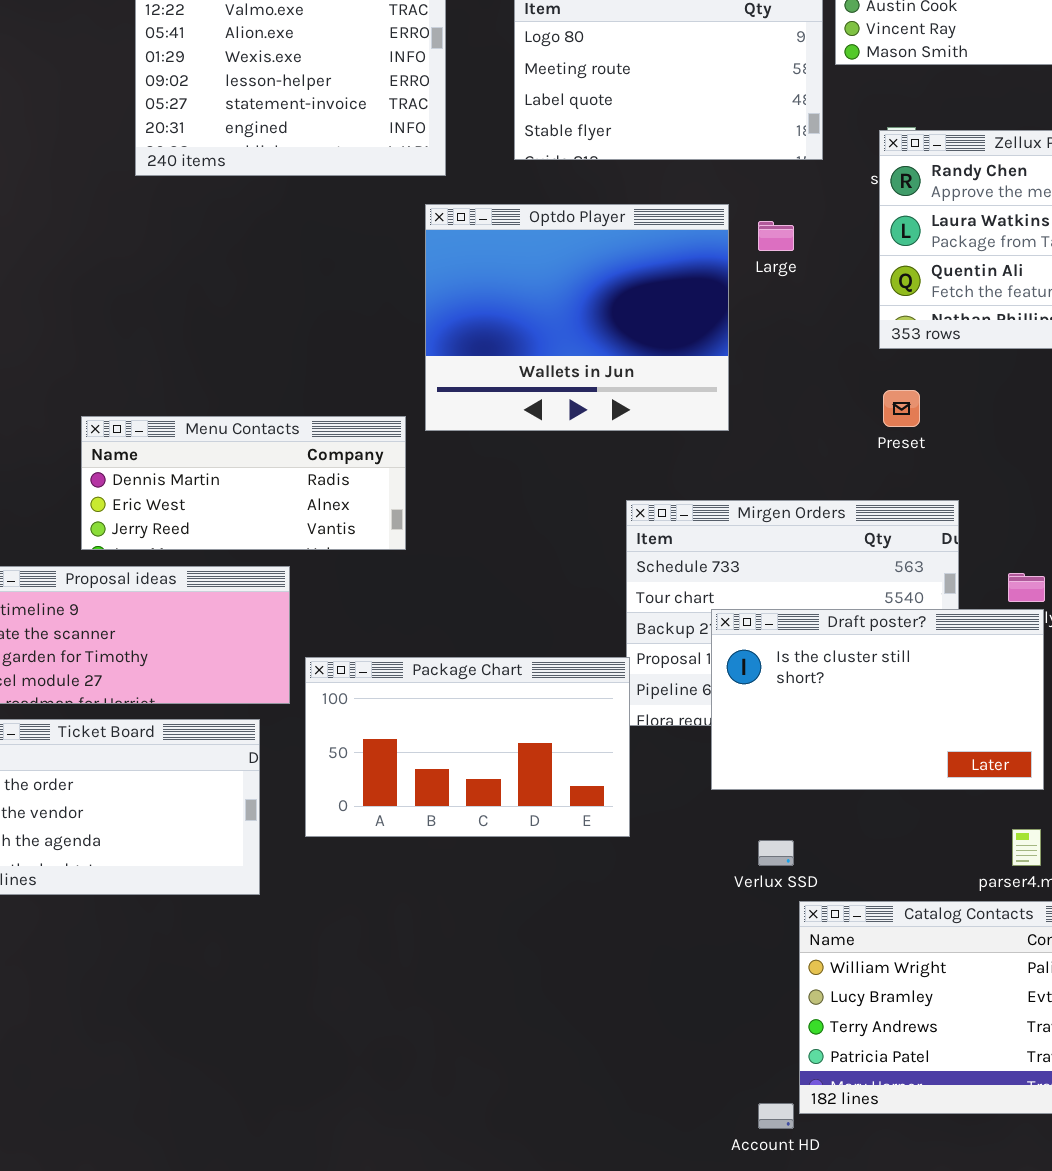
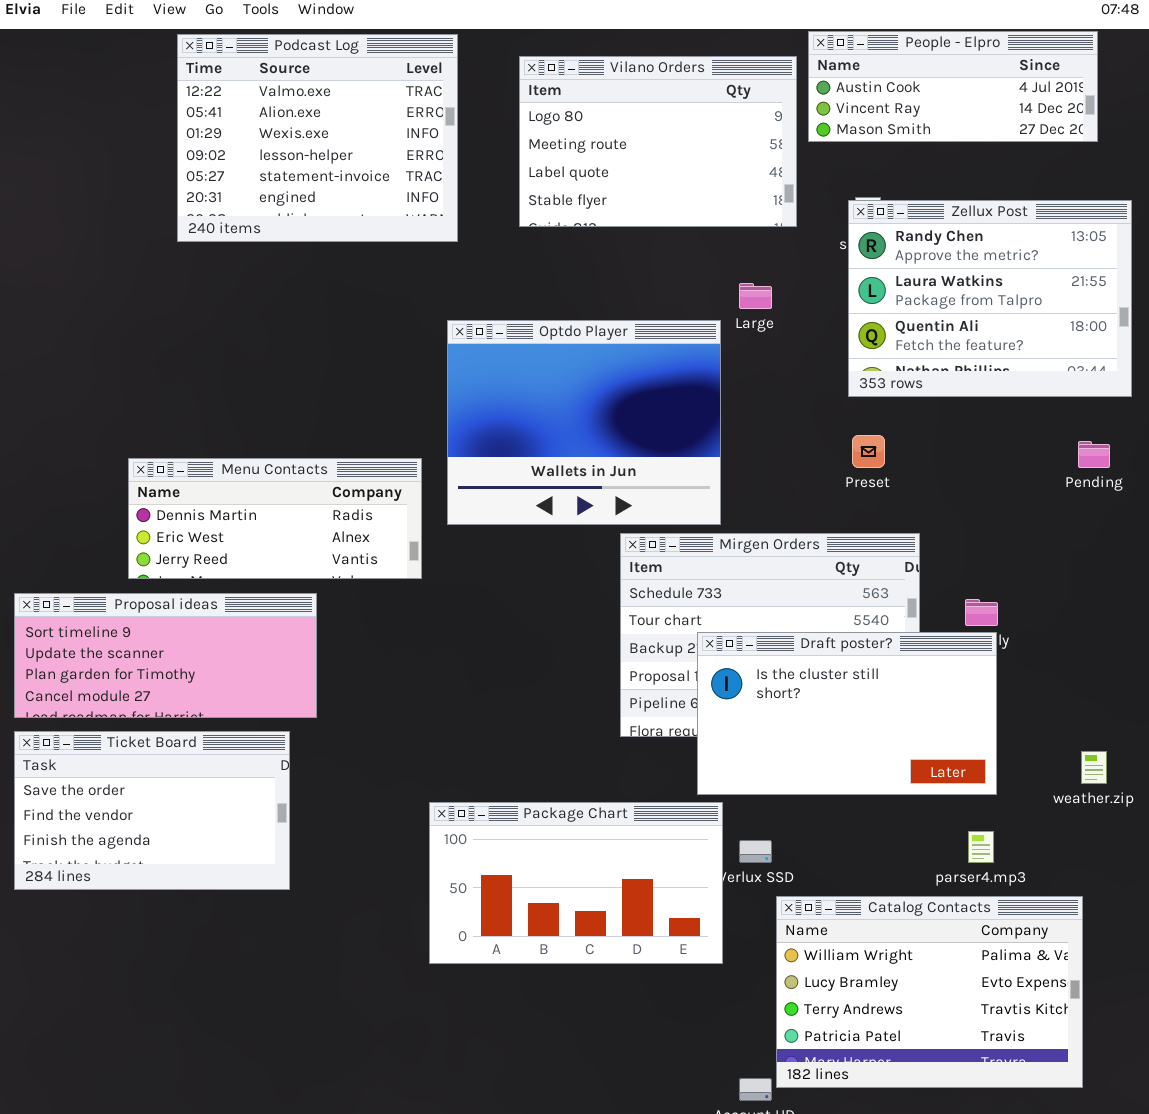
Optdo Player: [425,204,729,431] -> [447,320,721,525], moved
Package Chart: [305,657,630,837] -> [429,802,723,964], moved

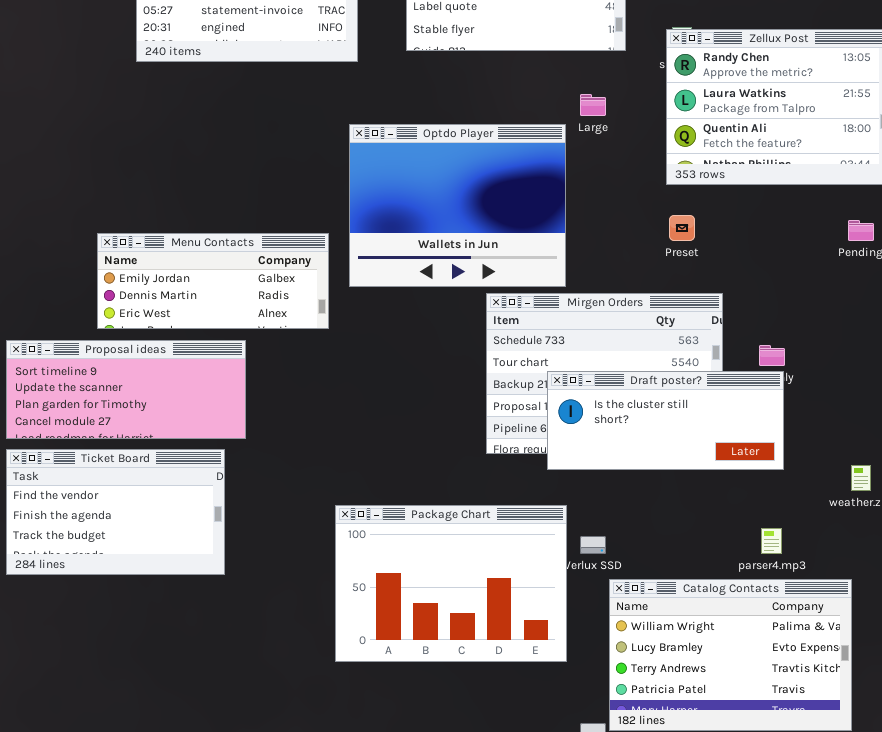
Menu Contacts: [128,458,422,579] -> [97,233,329,329], scrolled up 1 row
Draft poster?: [697,632,997,795] -> [547,371,784,470], resized
Ticket Board: [14,731,290,890] -> [6,449,225,575], scrolled down 1 row
Package Chart: [429,802,723,964] -> [335,505,567,662], resized

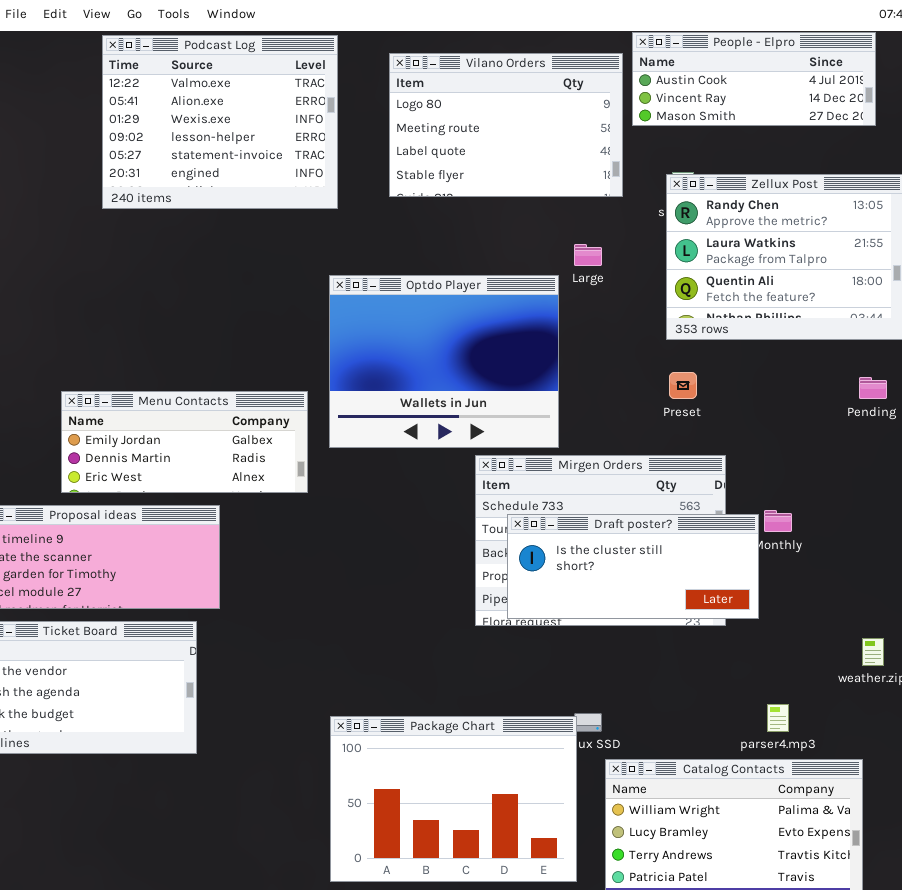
Draft poster?: [547,371,784,470] -> [507,514,759,619], moved
Package Chart: [335,505,567,662] -> [330,716,577,882], moved

